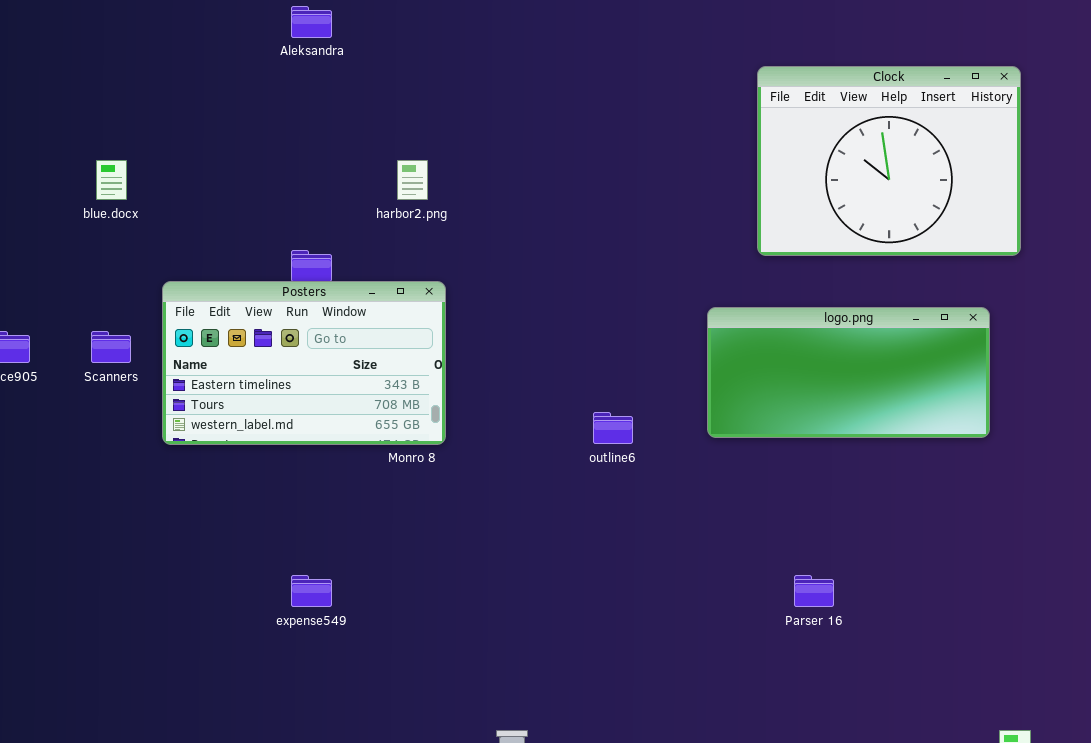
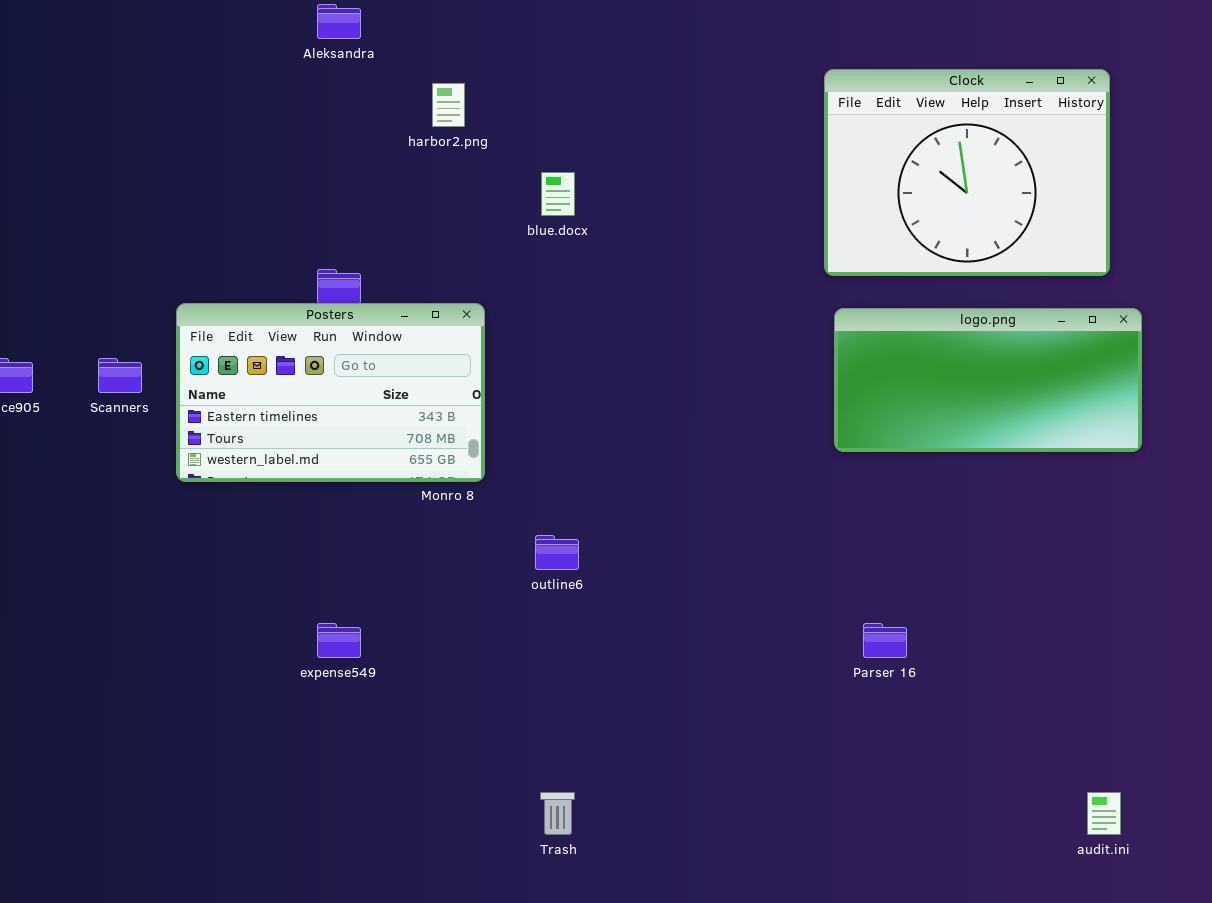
blue.docx: [96,160,127,200] -> [541,172,575,216], moved
harbor2.png: [397,160,428,200] -> [432,83,465,127], moved
logo.png: [707,307,990,438] -> [834,308,1142,452], moved
outline6: [593,412,633,444] -> [535,535,579,570], moved

